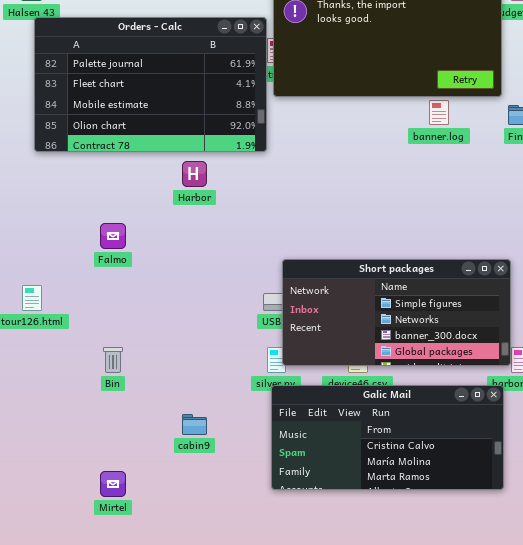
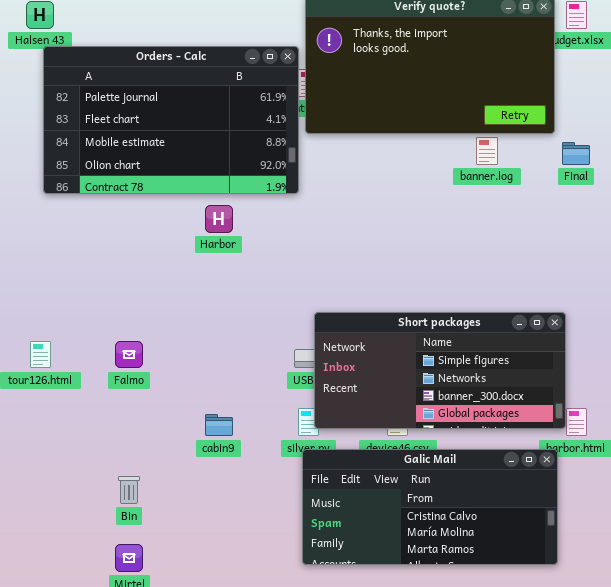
Falmo: [100,223,126,249] -> [115,341,143,368], moved
Bin: [103,347,123,373] -> [118,476,140,504], moved
cabin9: [182,414,207,435] -> [205,414,233,436], moved

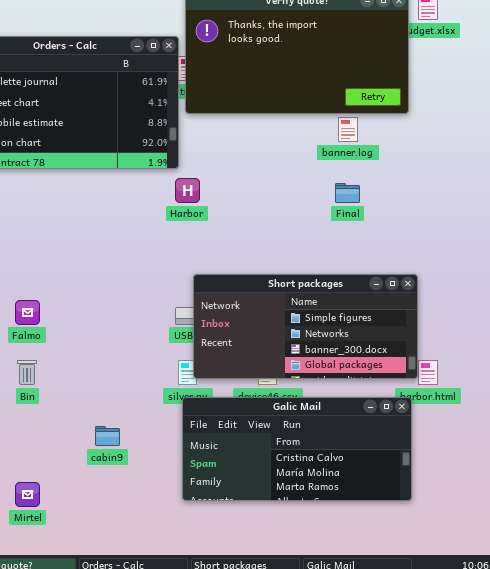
Final: [562,142,590,165] -> [335,183,360,203], moved
Harbor: [205,205,233,233] -> [175,178,200,203], moved
cabin9: [205,414,233,436] -> [95,426,120,446], moved
Bin: [118,476,140,504] -> [17,360,37,385], moved

